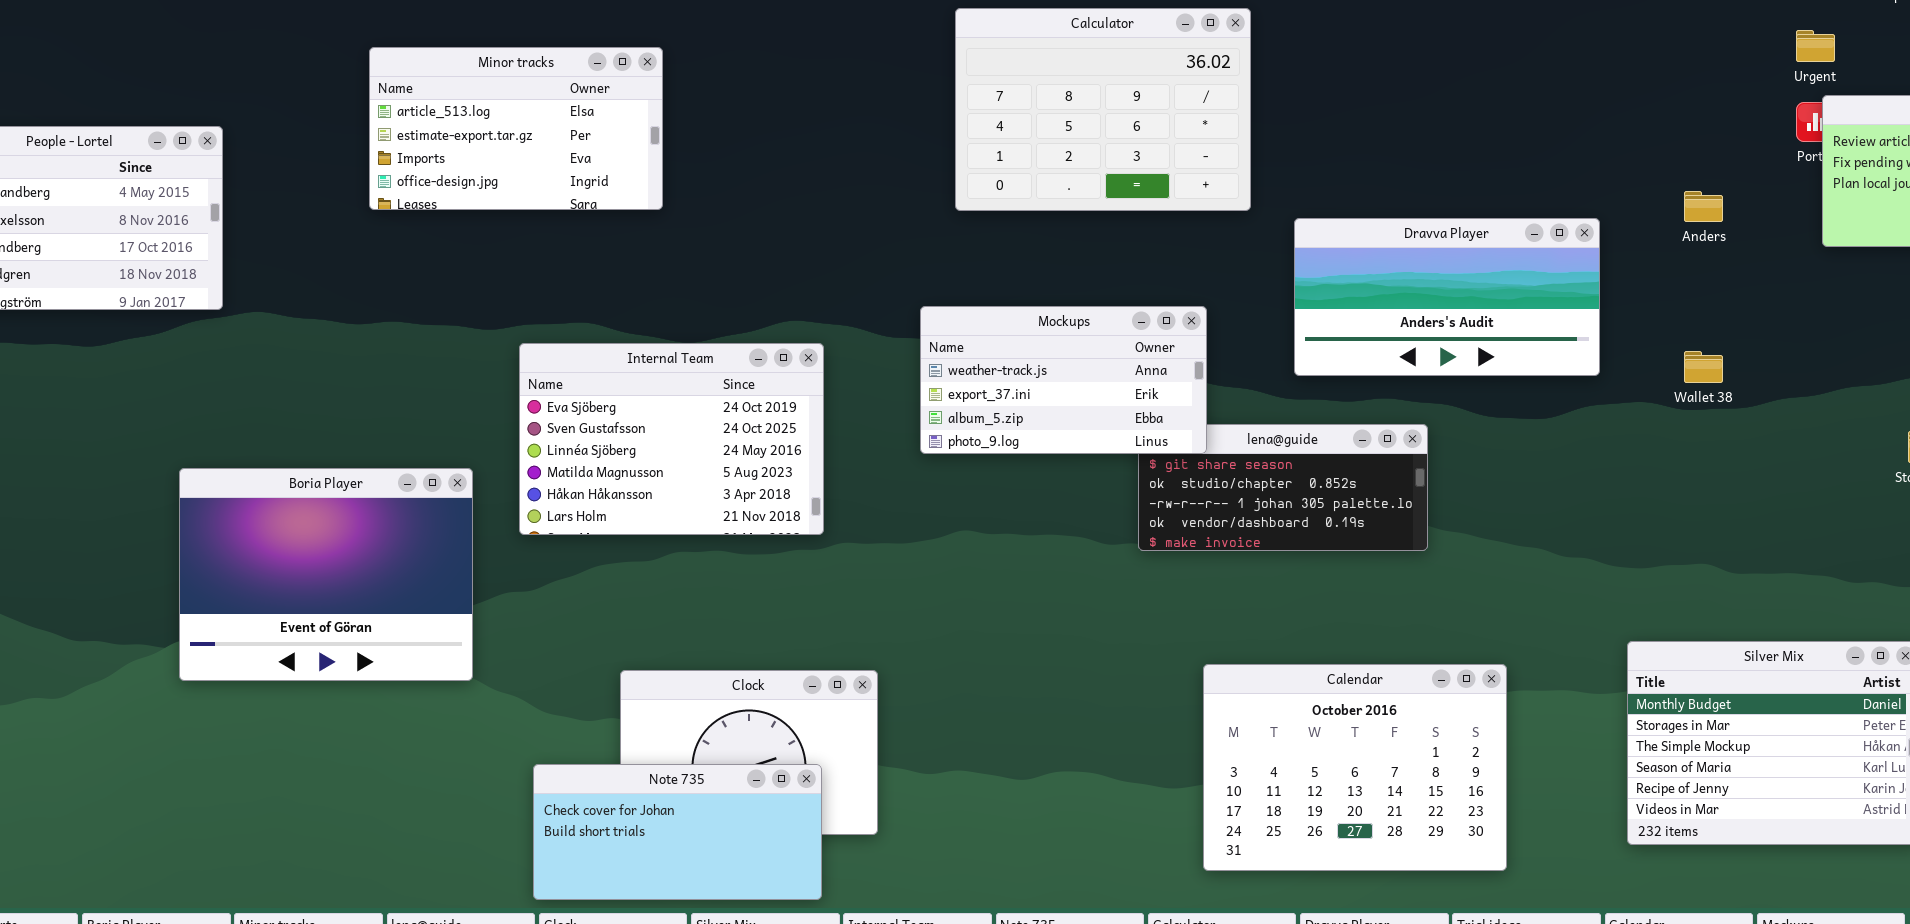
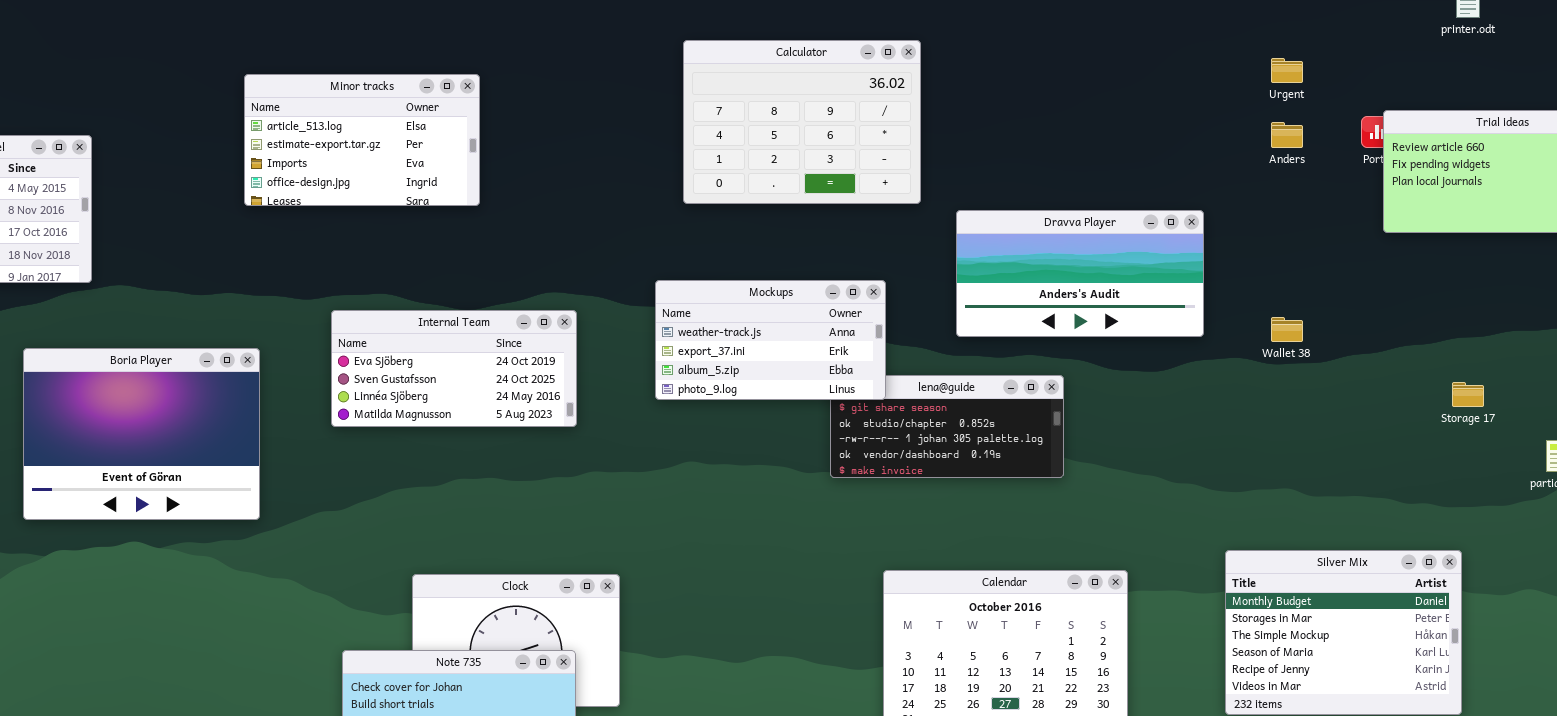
Urgent: [1796,30,1835,62] -> [1271,58,1303,83], moved
Minor tracks: [369,47,663,210] -> [244,74,480,206], moved
Anders: [1684,191,1723,222] -> [1271,122,1303,148], moved
Internal Team: [519,343,824,535] -> [331,310,577,427], resized
Boria Player: [179,468,473,681] -> [23,348,260,520], moved

